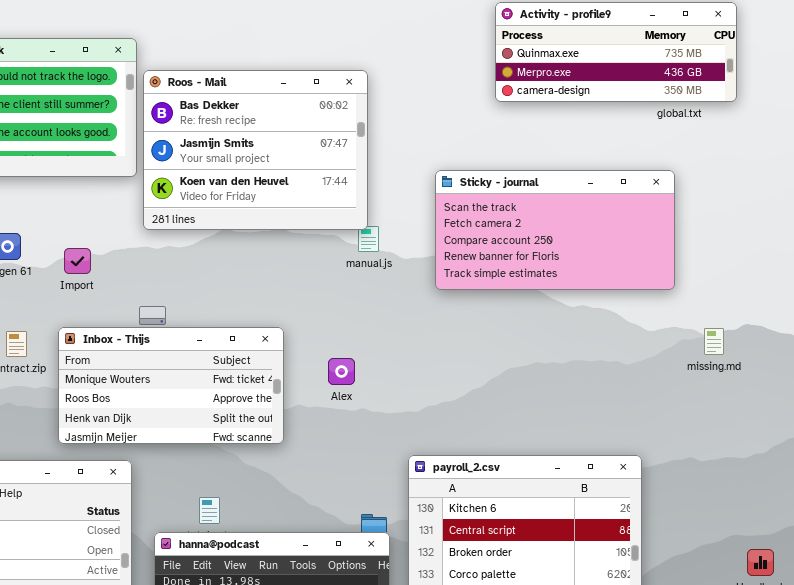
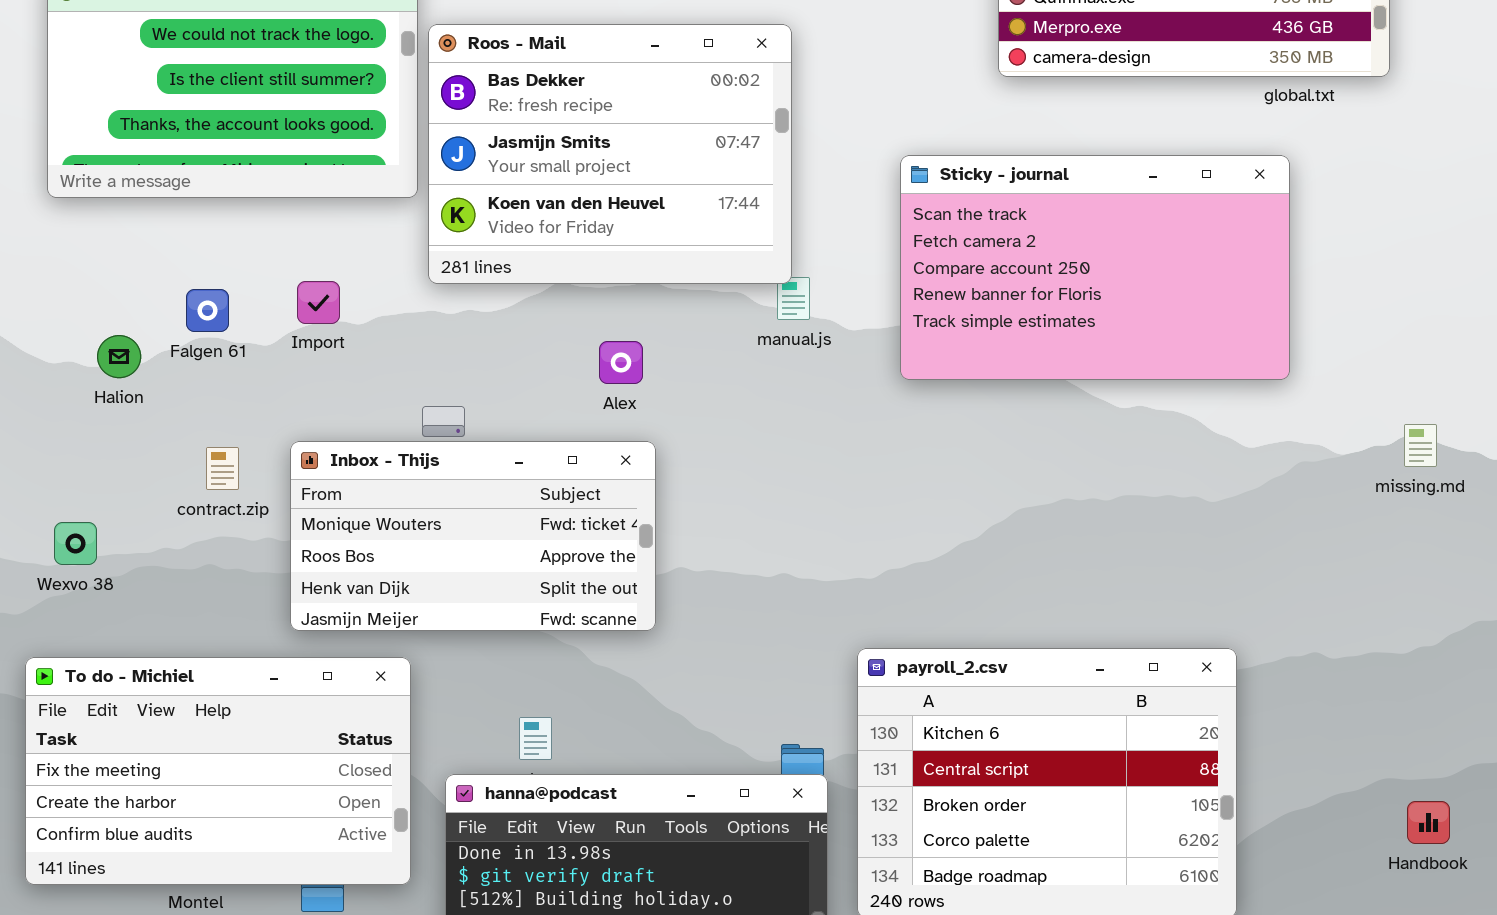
Sticky - journal: [435,170,675,290] -> [900,155,1290,380], resized
Import: [64,248,91,274] -> [297,281,340,324], moved
missing.md: [704,328,724,355] -> [1404,424,1437,467], moved
Alex: [328,358,355,385] -> [599,341,643,384], moved

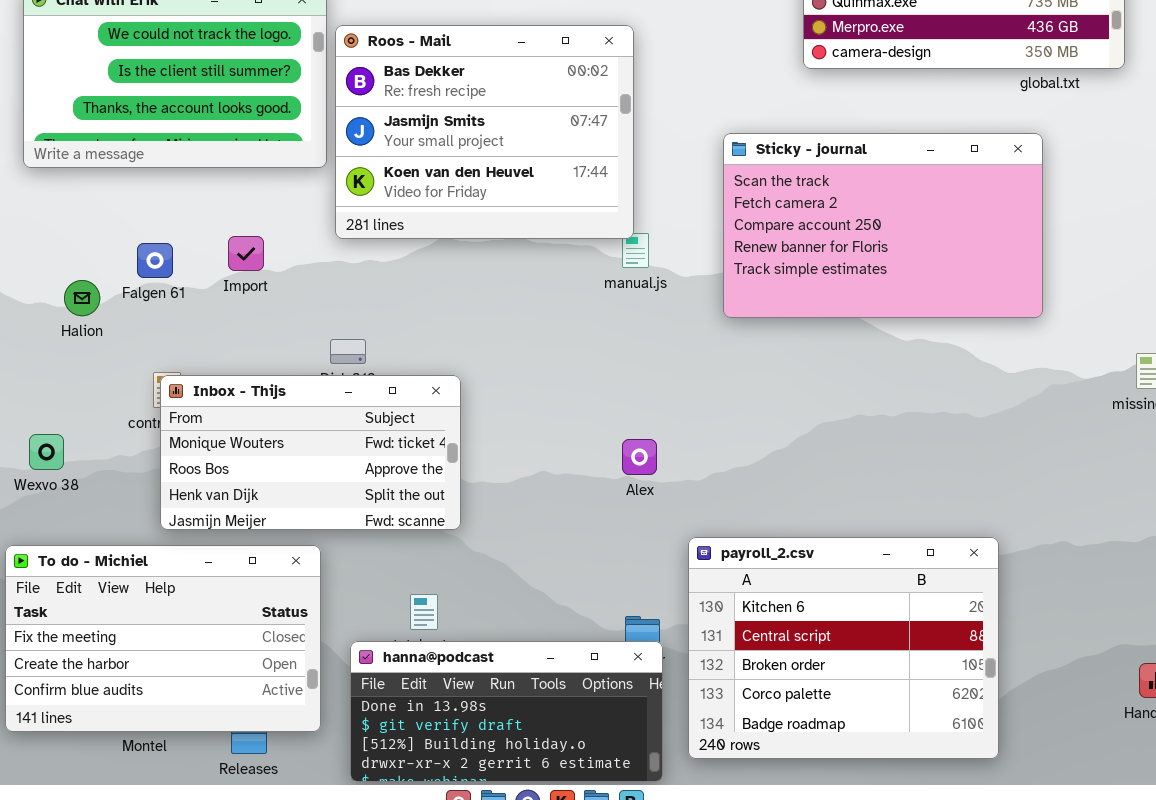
Alex: [599,341,643,384] -> [622,439,657,475], moved
Inbox - Thijs: [290,441,656,631] -> [160,375,461,530], moved

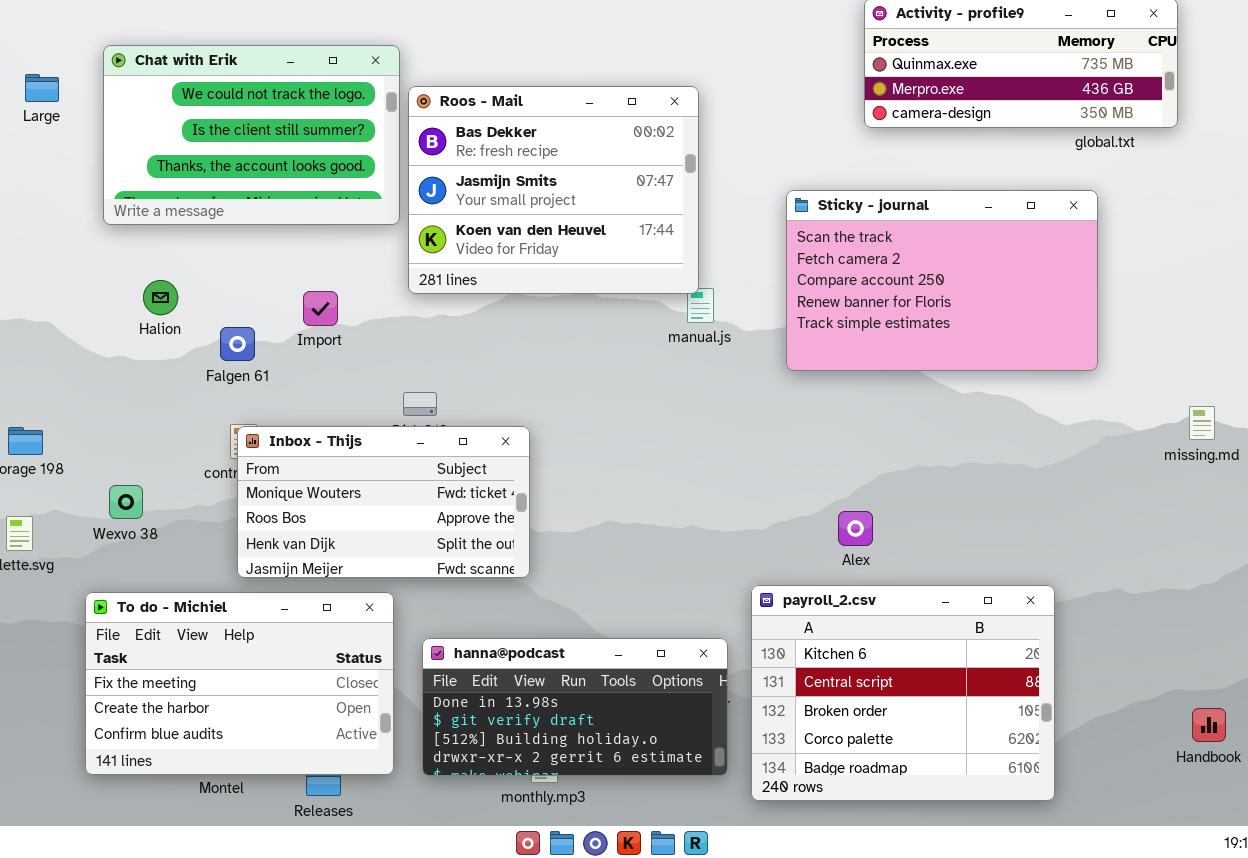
Falgen 61: [137,243,173,278] -> [220,327,255,361], moved
Halion: [64,280,100,316] -> [143,280,178,315], moved
Alex: [622,439,657,475] -> [838,511,873,546], moved
hanna@podcast: [350,641,663,782] -> [422,638,728,776], moved

